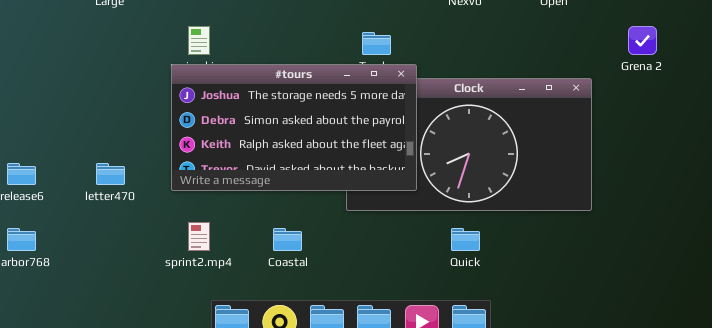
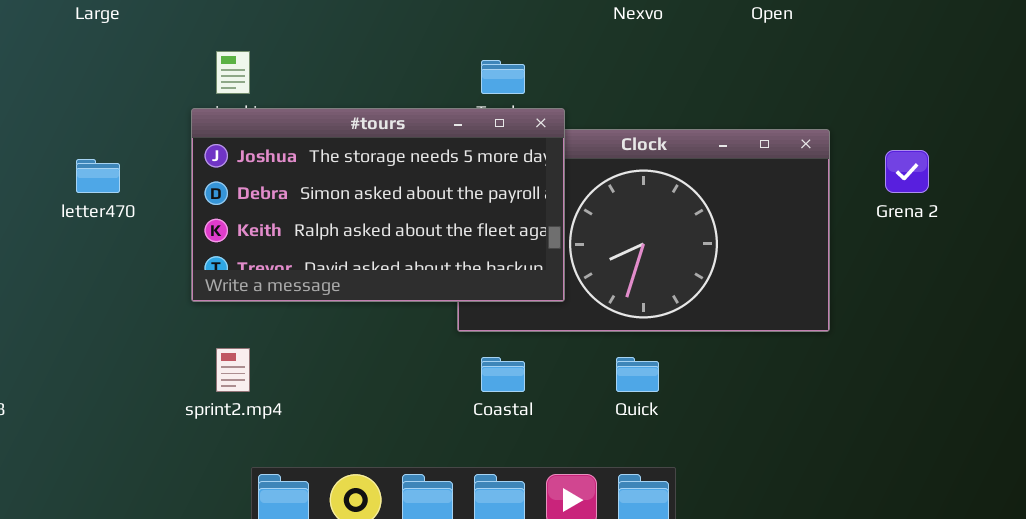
Grena 2: [628,26,657,55] -> [885,150,929,193], moved
letter470: [96,163,125,185] -> [76,159,120,193], moved
Coastal: [273,228,302,251] -> [481,357,525,392], moved

